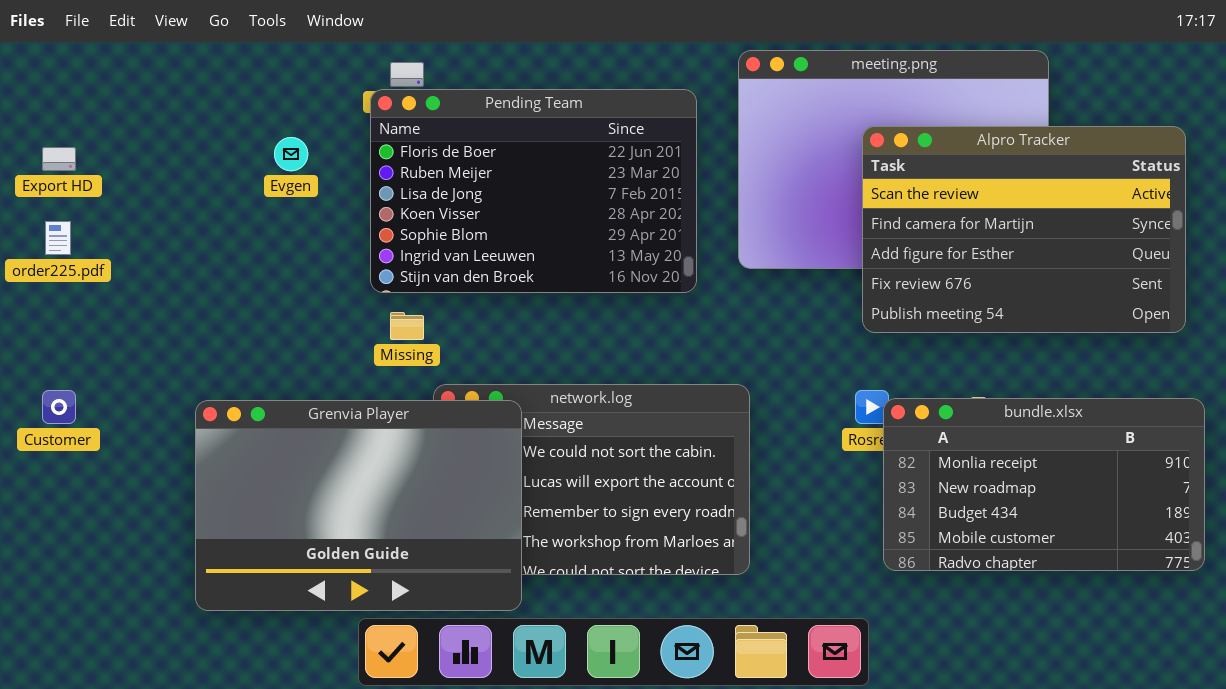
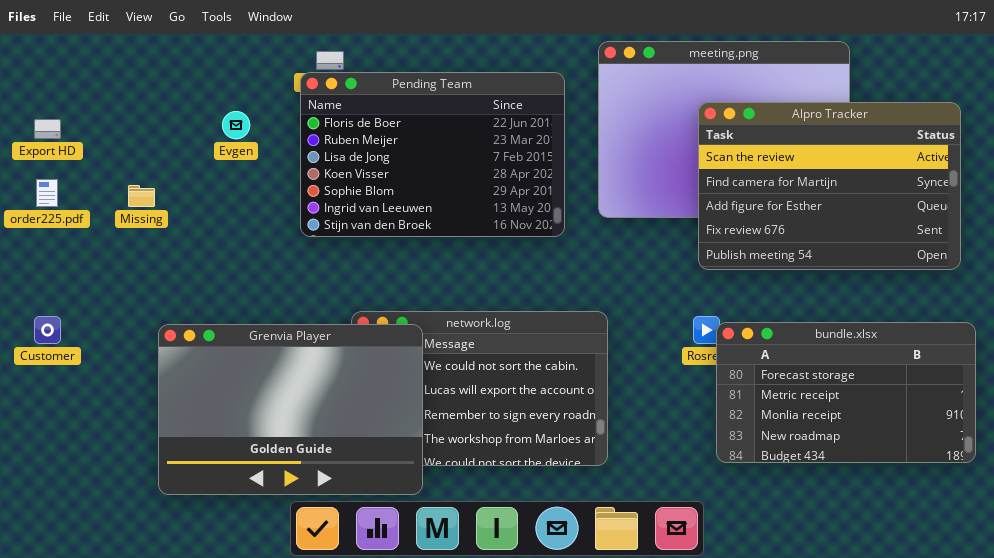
Missing: [390,312,424,340] -> [128,185,155,207], moved
bundle.xlsx: [883,398,1205,571] -> [716,322,976,463], scrolled up 2 rows

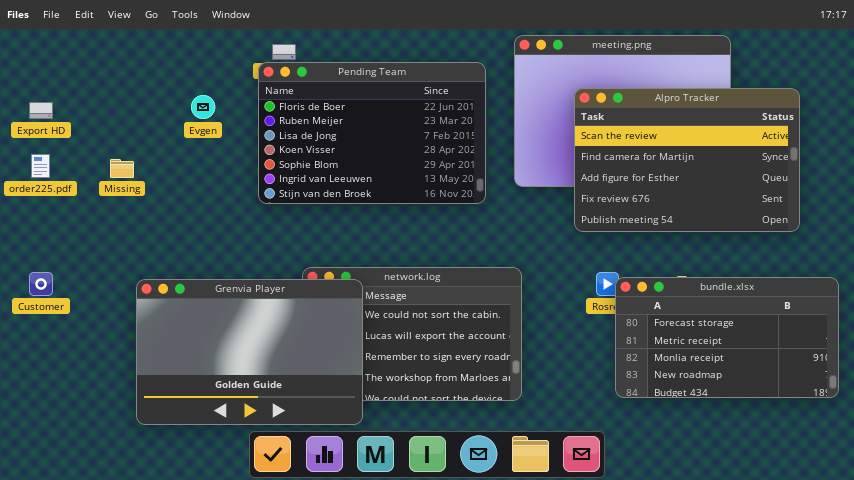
Alpro Tracker: [698,102,961,270] -> [574,88,800,232], moved

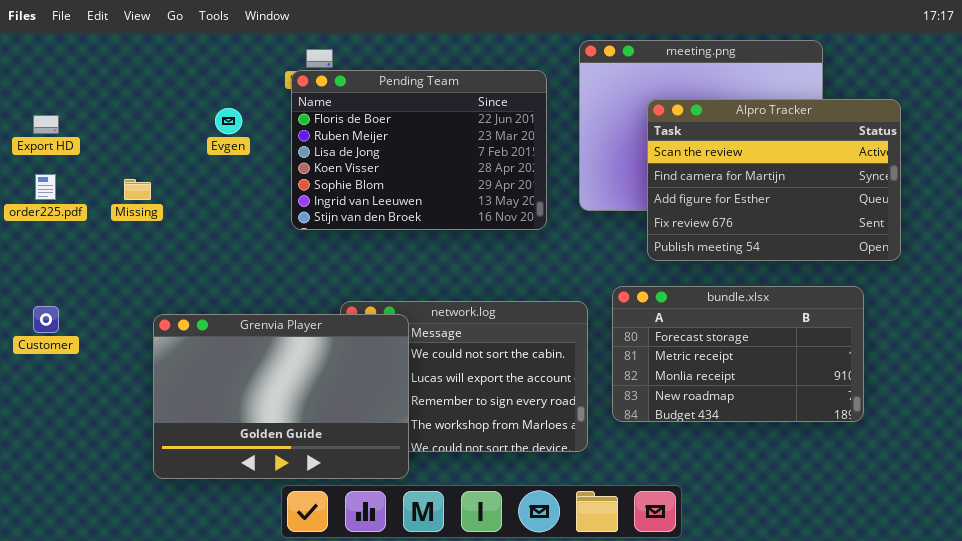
bundle.xlsx: [615,277,839,398] -> [612,286,864,422], moved

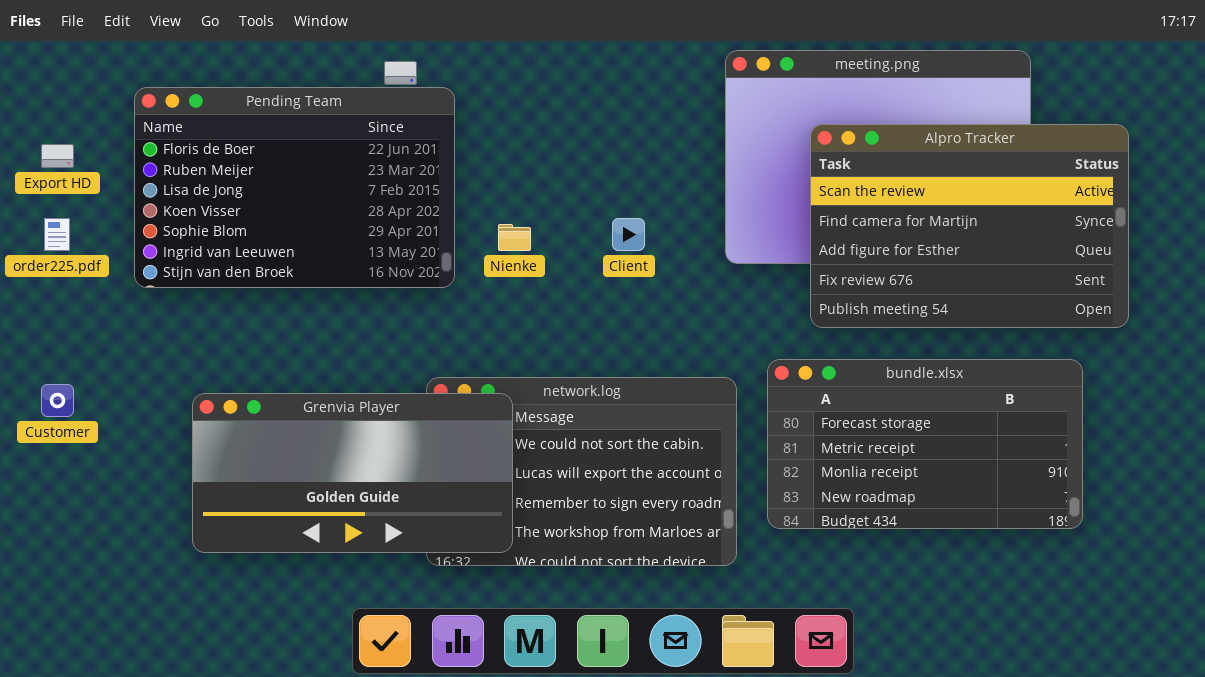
Pending Team: [291,70,547,230] -> [134,87,455,288], moved
Grenvia Player: [153,314,409,479] -> [192,393,513,553], resized

